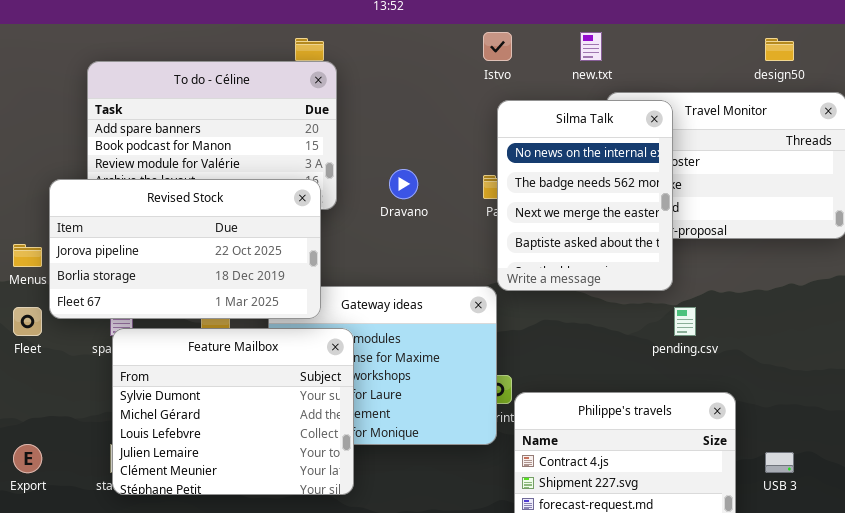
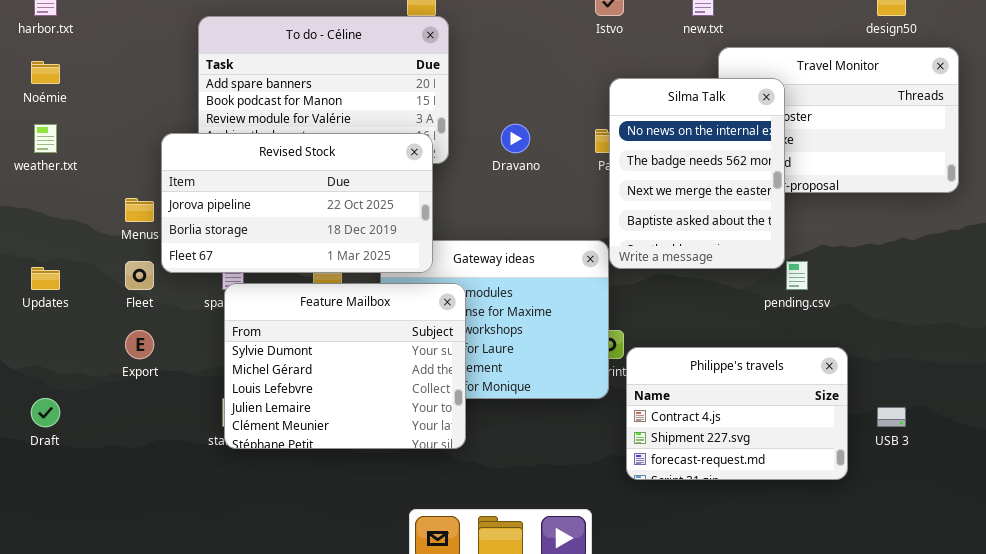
Silma Talk: [497,100,673,291] -> [609,78,785,269], moved
Export: [13,444,42,473] -> [125,330,154,359], moved

